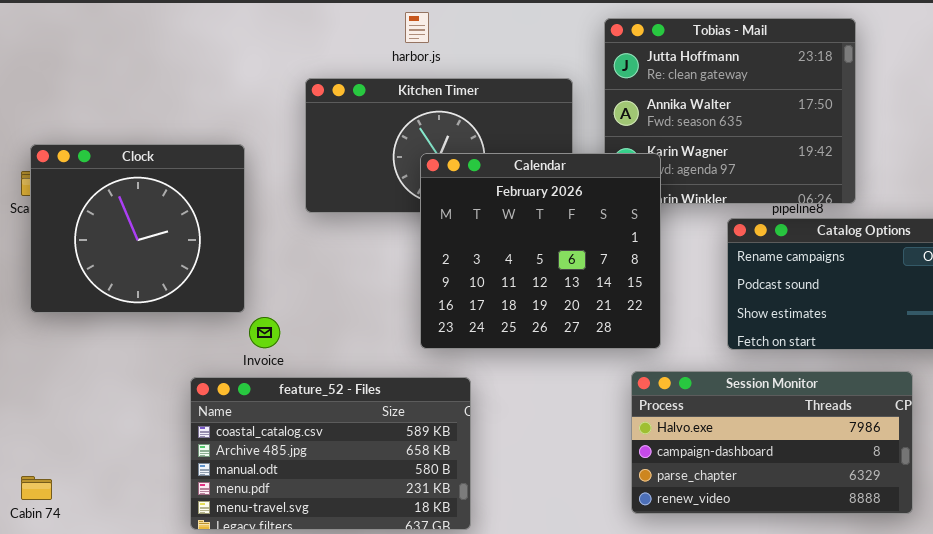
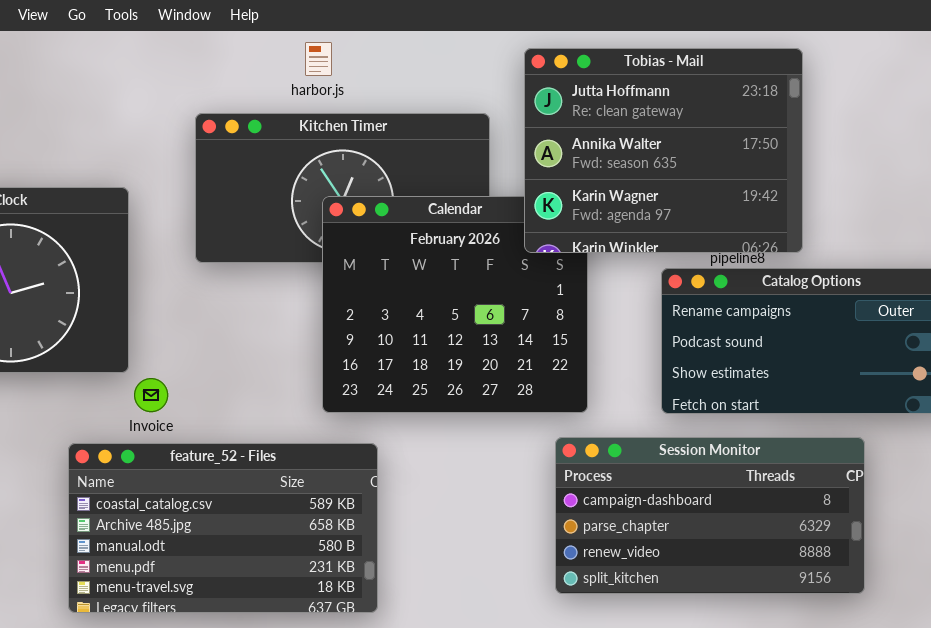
Tobias - Mail: [604,18,856,204] -> [524,48,803,253], raised
Session Monitor: [631,371,913,514] -> [555,437,865,594], scrolled down 1 row

